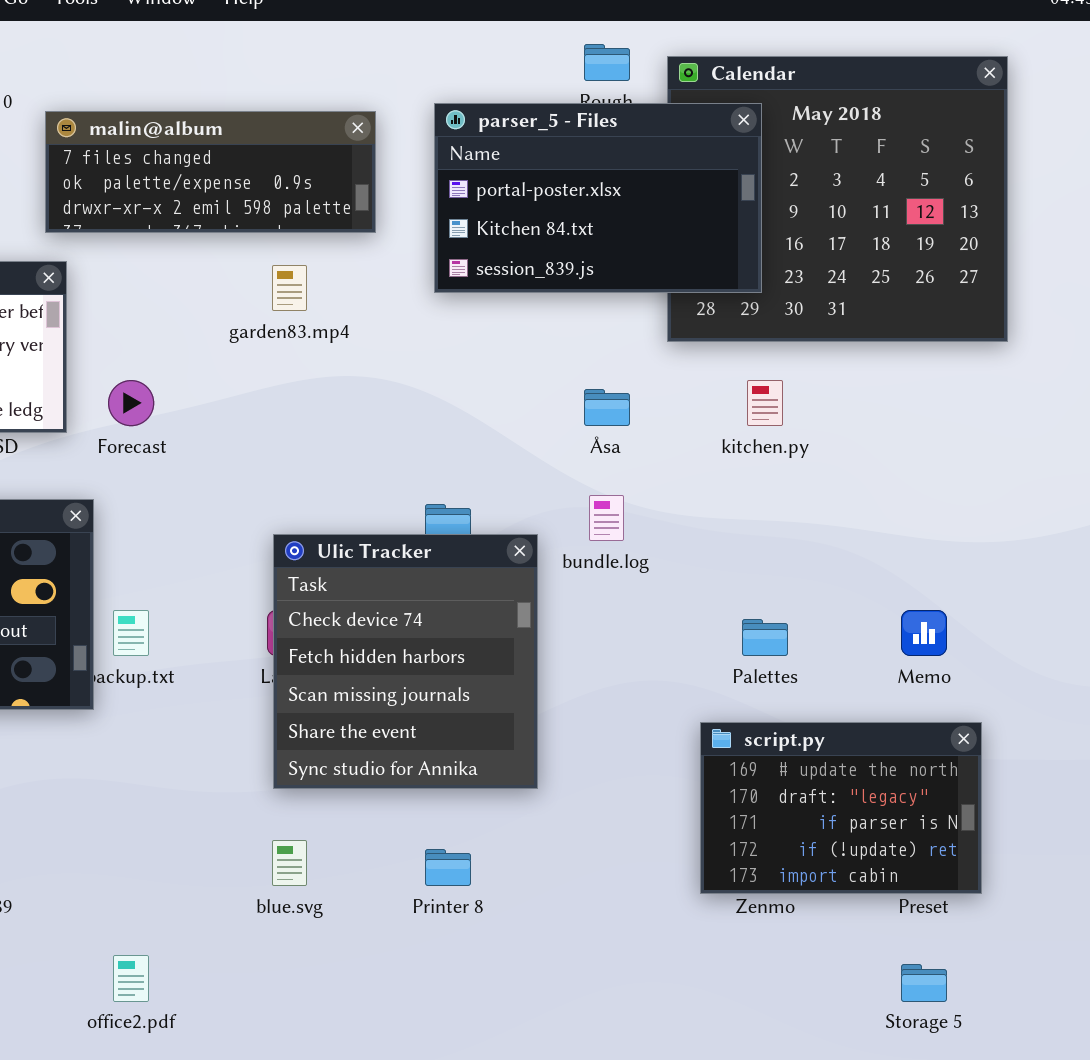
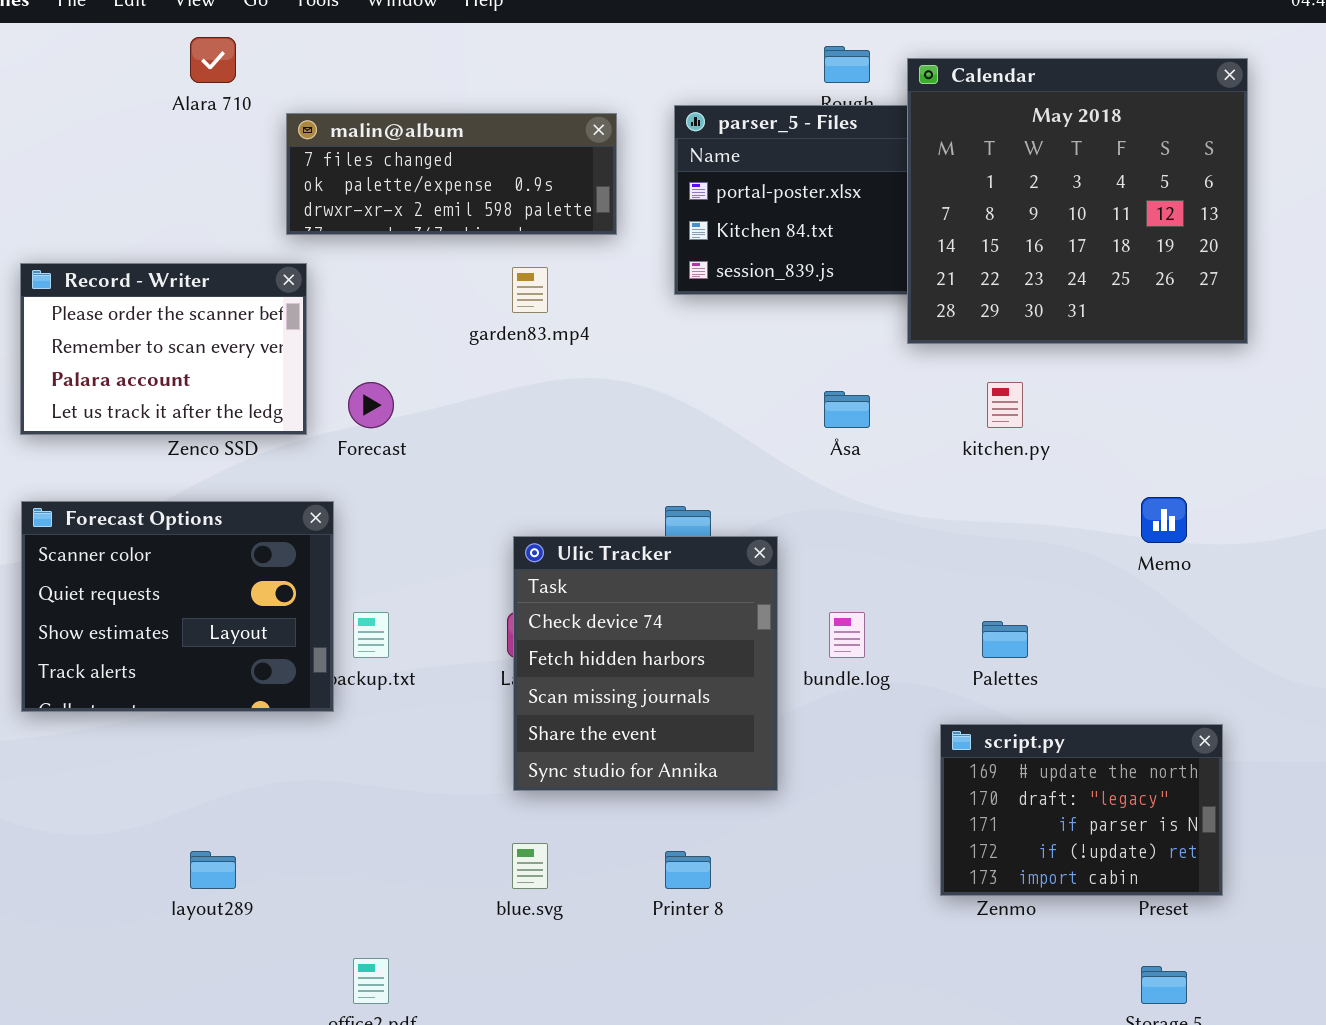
Calendar: [667,56,1008,342] -> [907,58,1248,344], raised
bundle.log: [589,495,624,541] -> [829,612,865,658], moved
Memo: [901,610,947,656] -> [1141,497,1187,543], moved

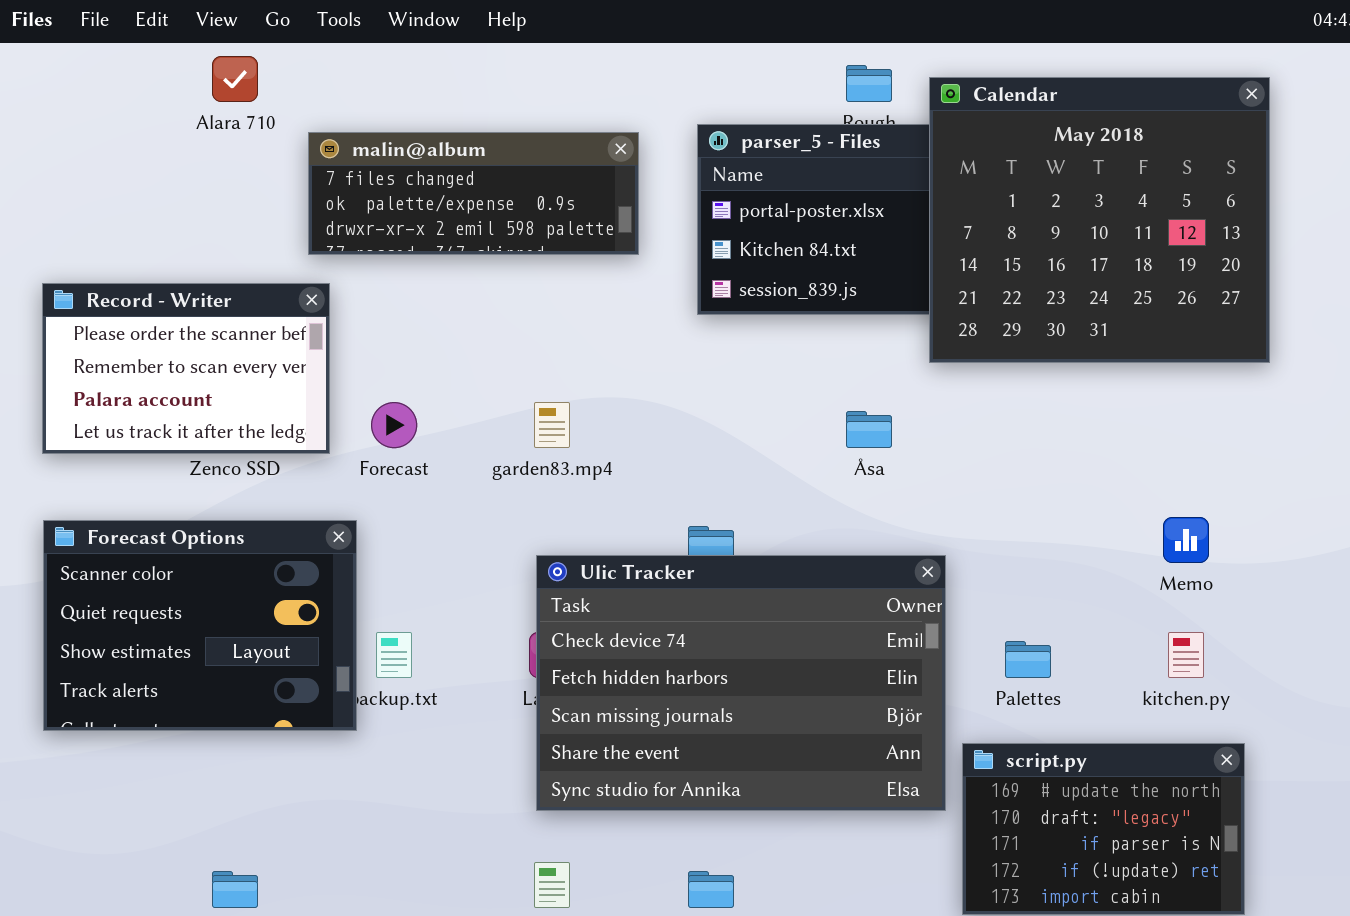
garden83.mp4: [512,267,548,313] -> [534,402,570,448], moved
kitchen.py: [987,382,1023,428] -> [1168,632,1204,678], moved
Ulic Tracker: [513,536,778,791] -> [536,555,946,811], resized

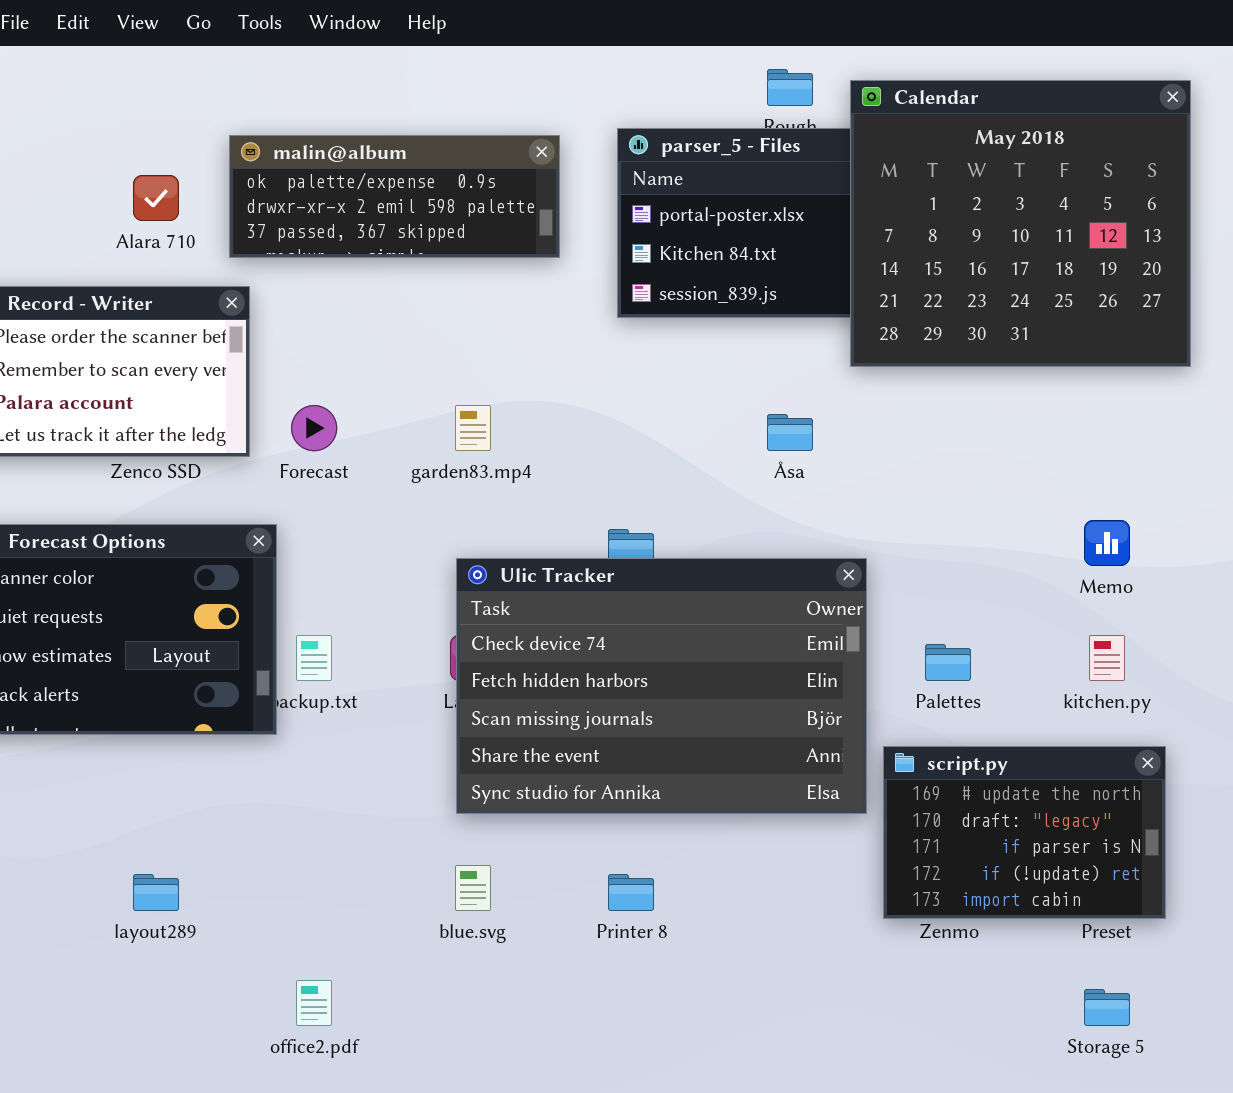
Alara 710: [212,56,258,102] -> [133,175,179,221], moved
malin@album: [308,132,639,255] -> [229,135,560,258], scrolled down 1 row

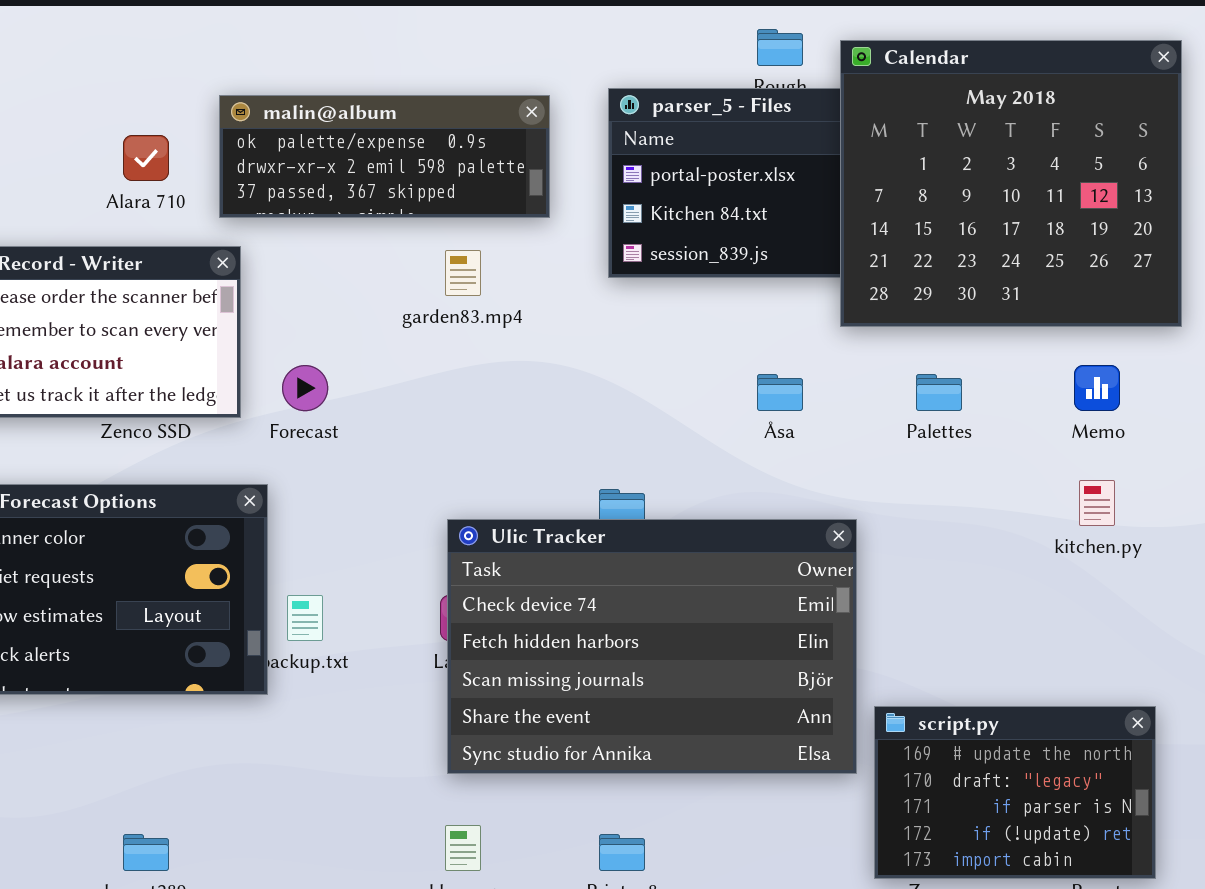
garden83.mp4: [455,405,491,451] -> [445,250,481,296], moved
Memo: [1084,520,1130,566] -> [1074,365,1120,411], moved
kitchen.py: [1089,635,1125,681] -> [1079,480,1115,526], moved
Palettes: [925,644,971,681] -> [916,374,962,411], moved

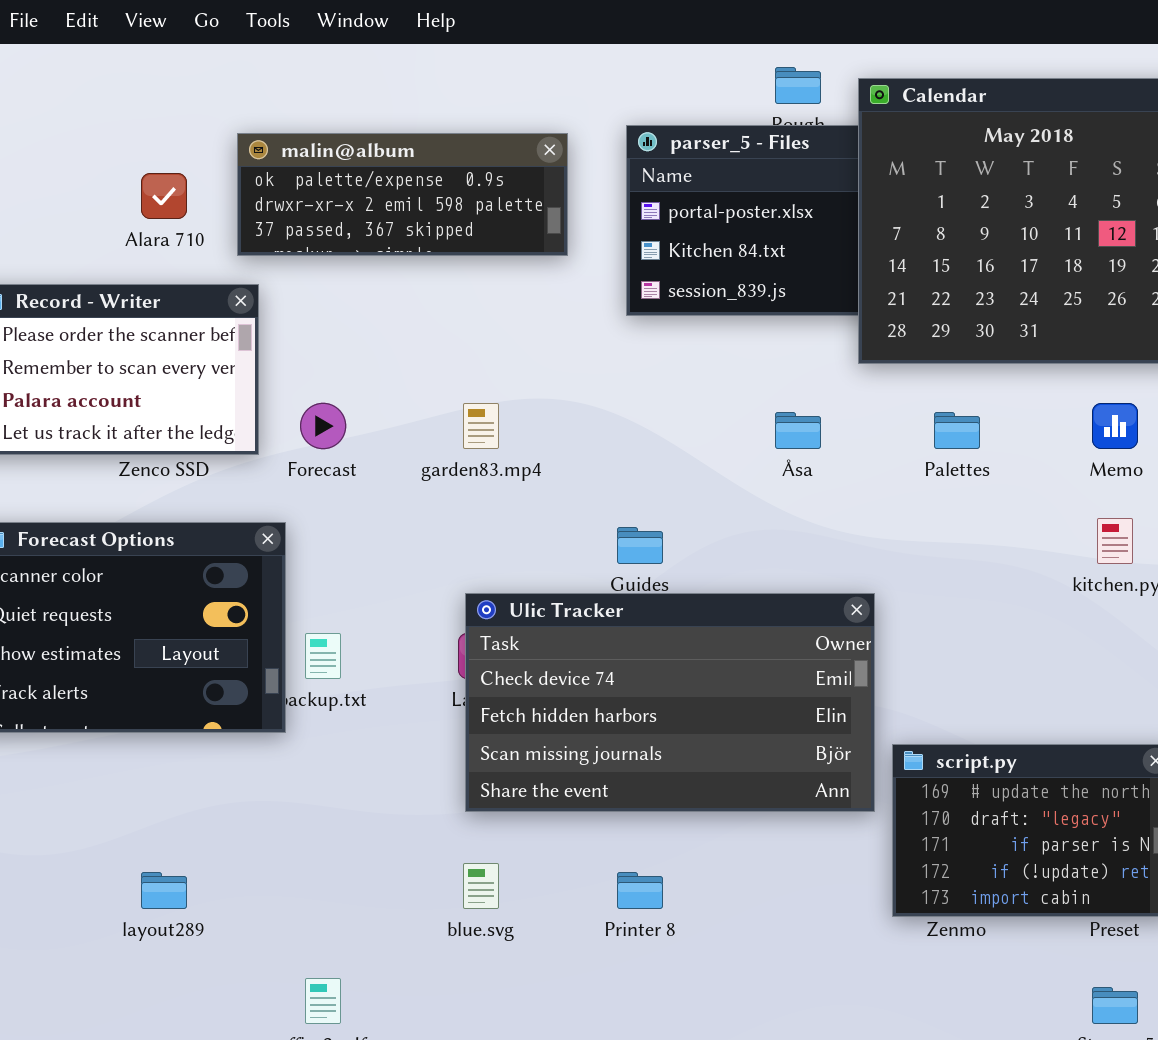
garden83.mp4: [445,250,481,296] -> [463,403,499,449], moved
Ulic Tracker: [447,519,857,774] -> [465,593,875,812], resized

